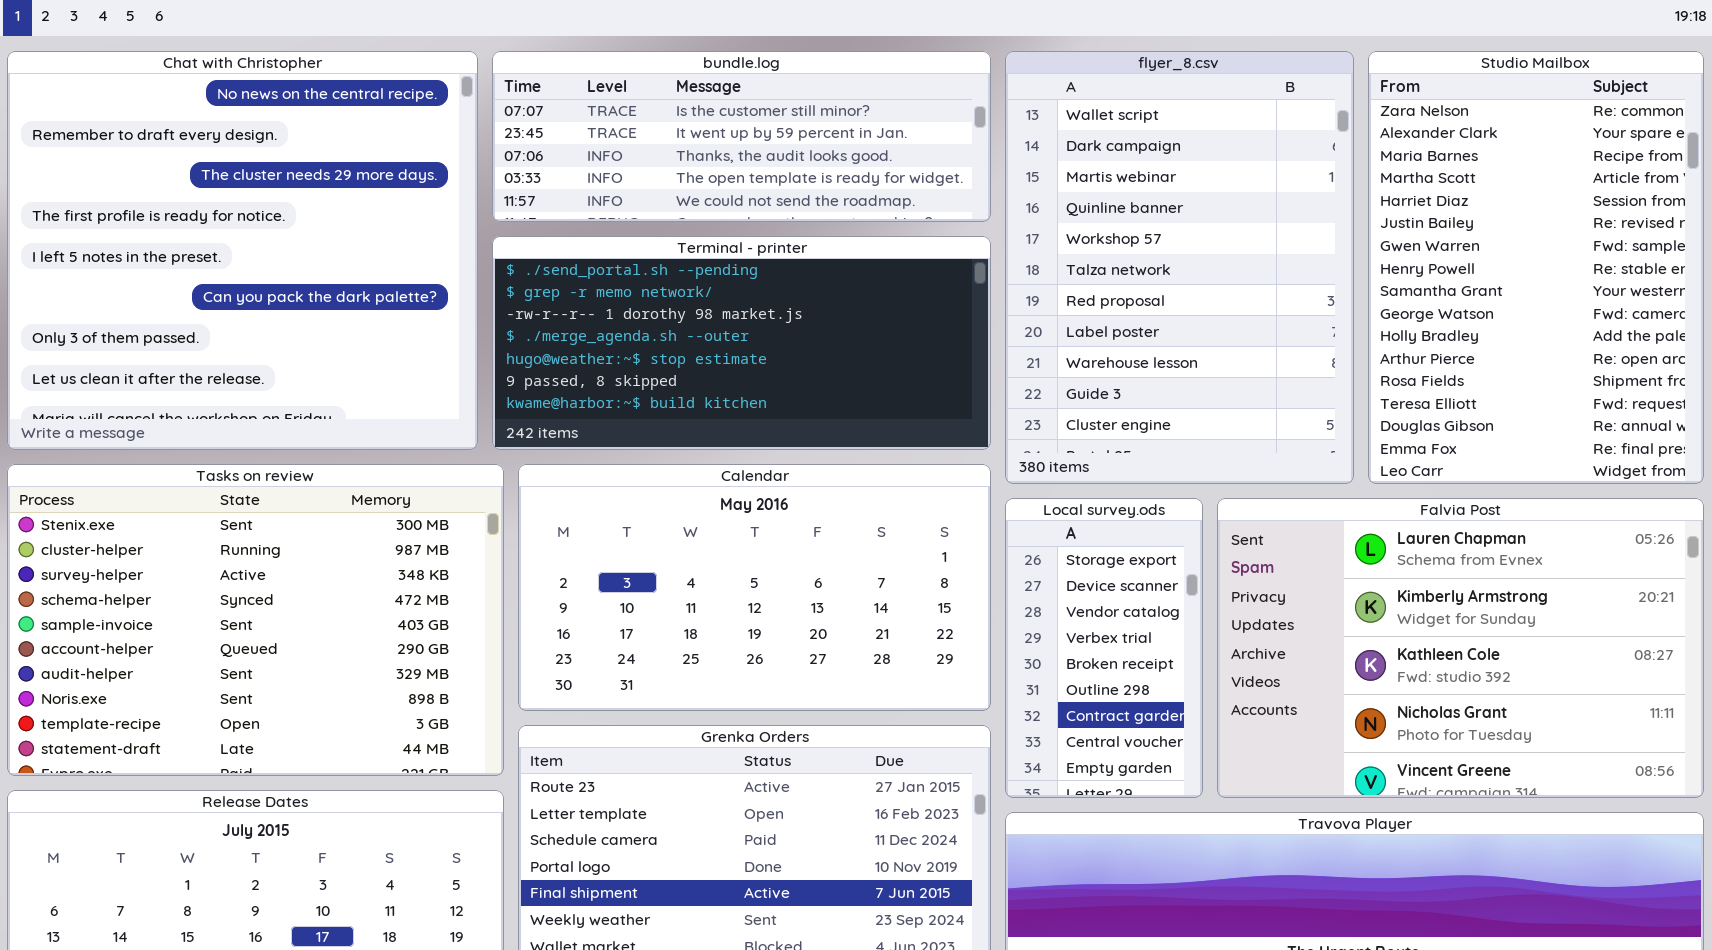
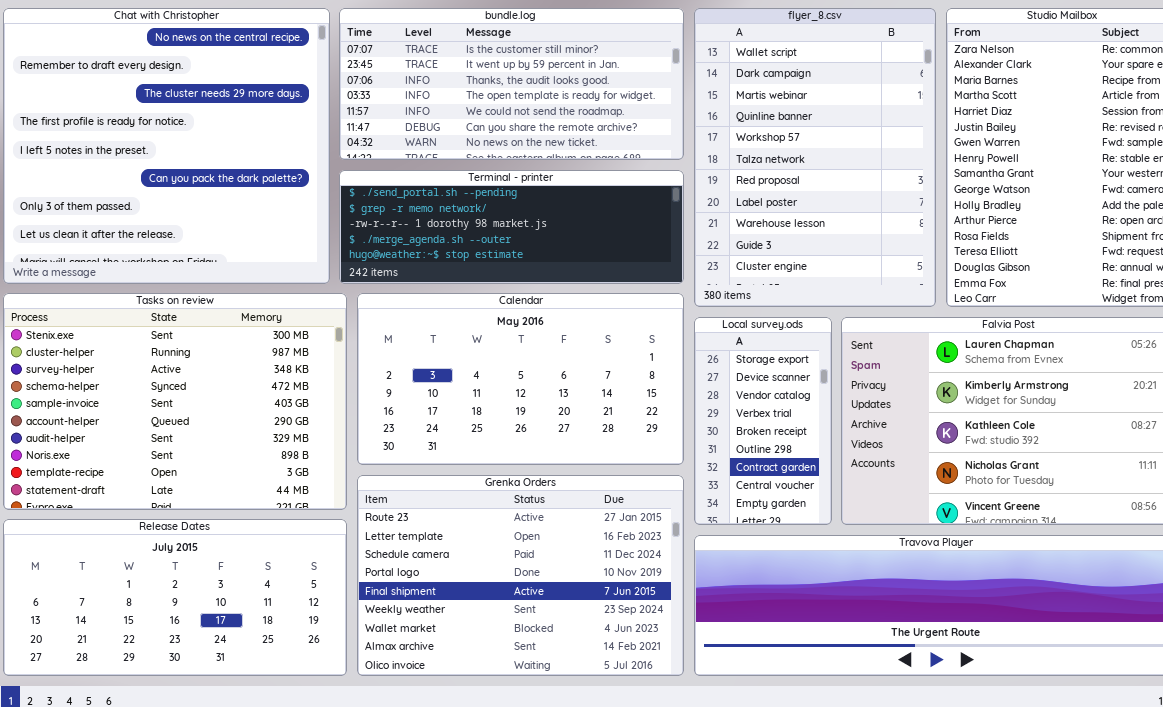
bundle.log: [492,51,991,222] -> [339,8,684,160], resized
Terminal - printer: [492,236,991,450] -> [339,170,684,284], resized

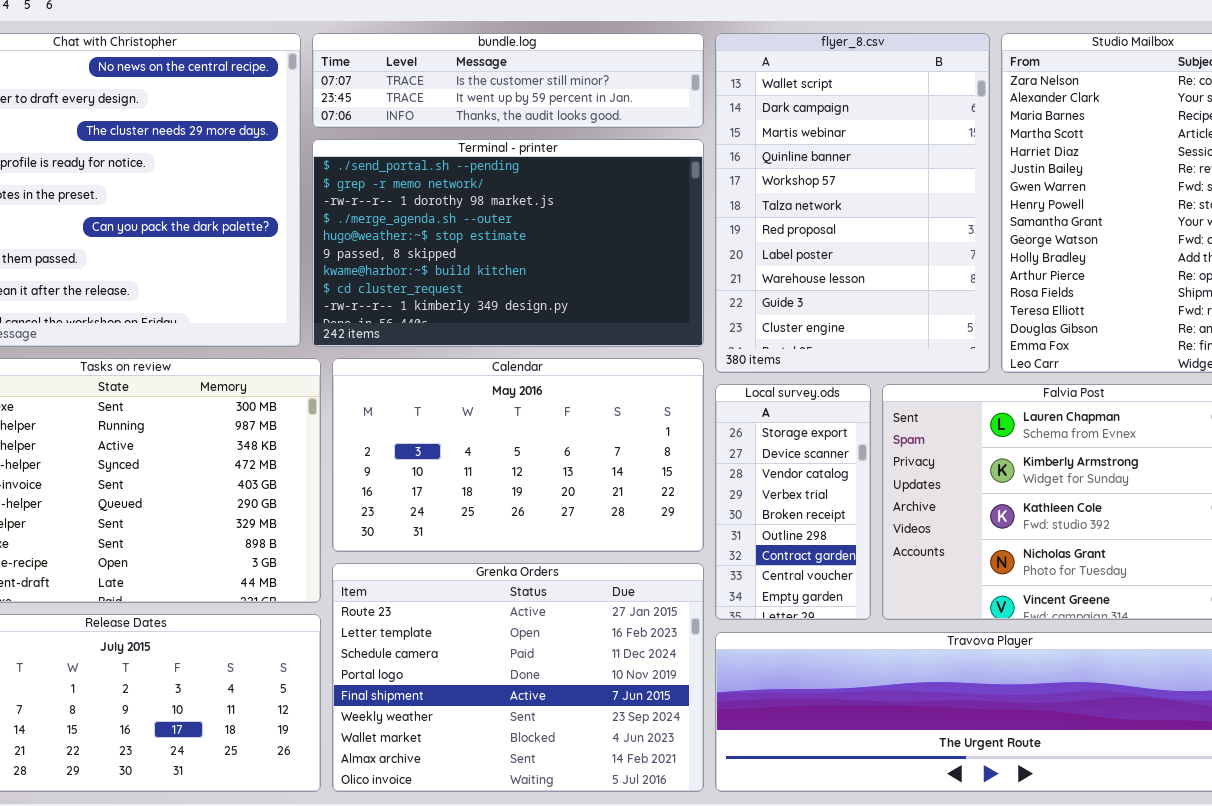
bundle.log: [339,8,684,160] -> [312,33,704,128], resized
Terminal - printer: [339,170,684,284] -> [312,139,704,347], resized

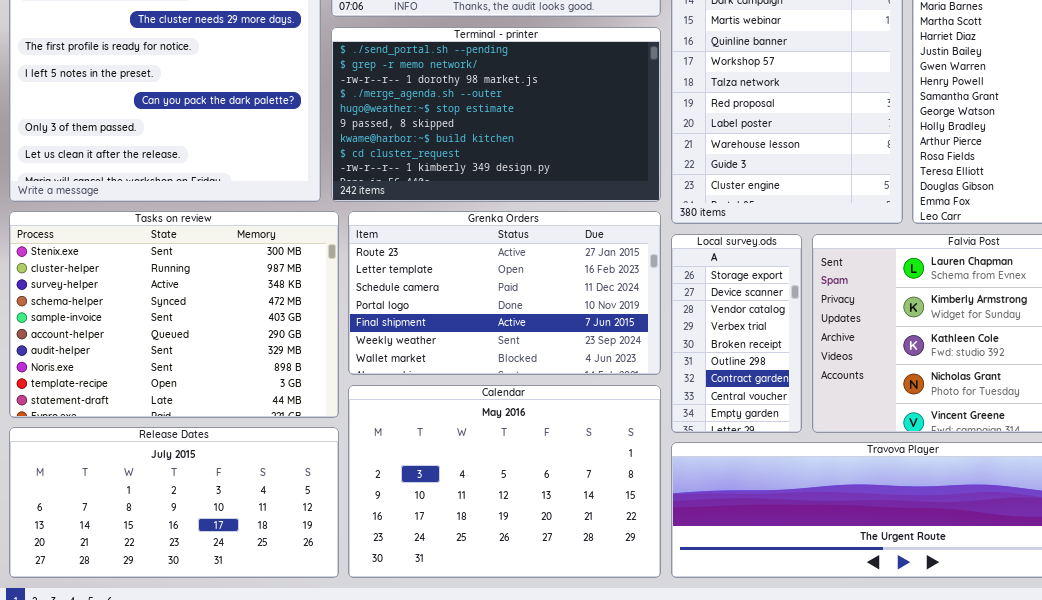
Calendar: [332,358,704,552] -> [348,385,661,578], moved, resized
Grenka Orders: [332,563,704,792] -> [348,211,661,375], moved, resized

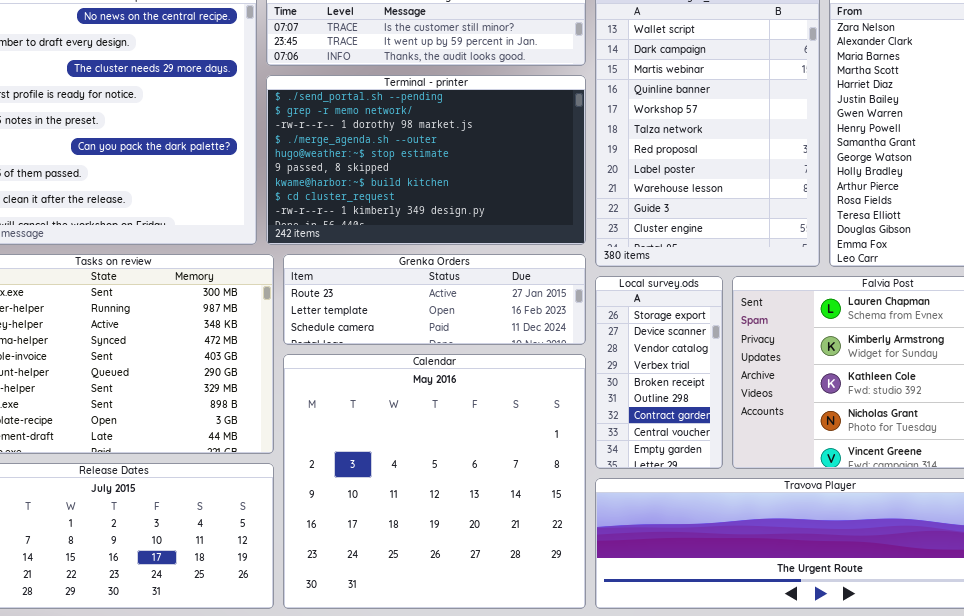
Grenka Orders: [348,211,661,375] -> [283,254,586,345], resized
Calendar: [348,385,661,578] -> [283,354,586,609], resized

